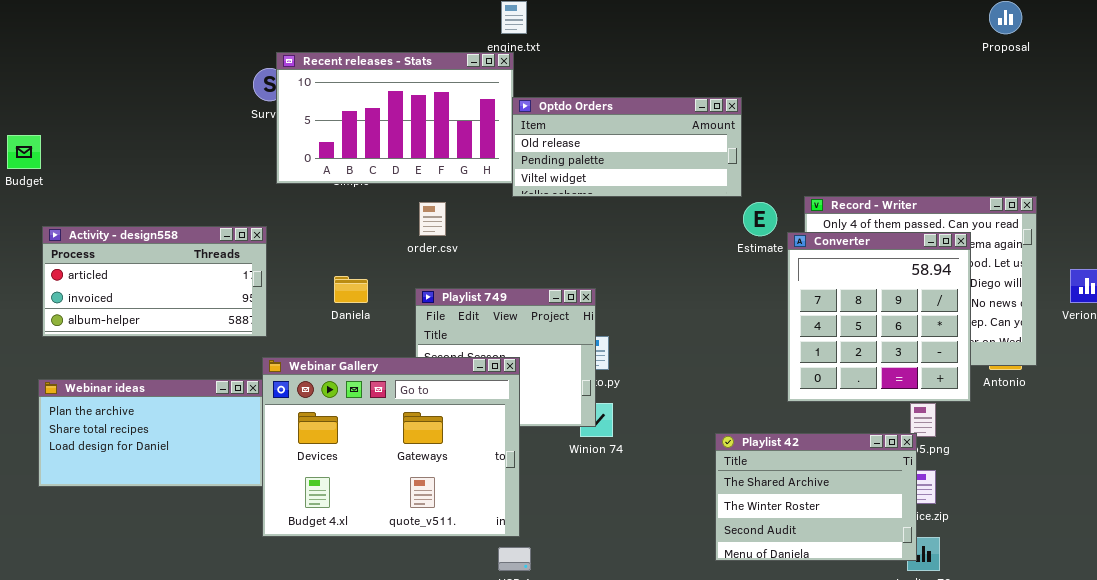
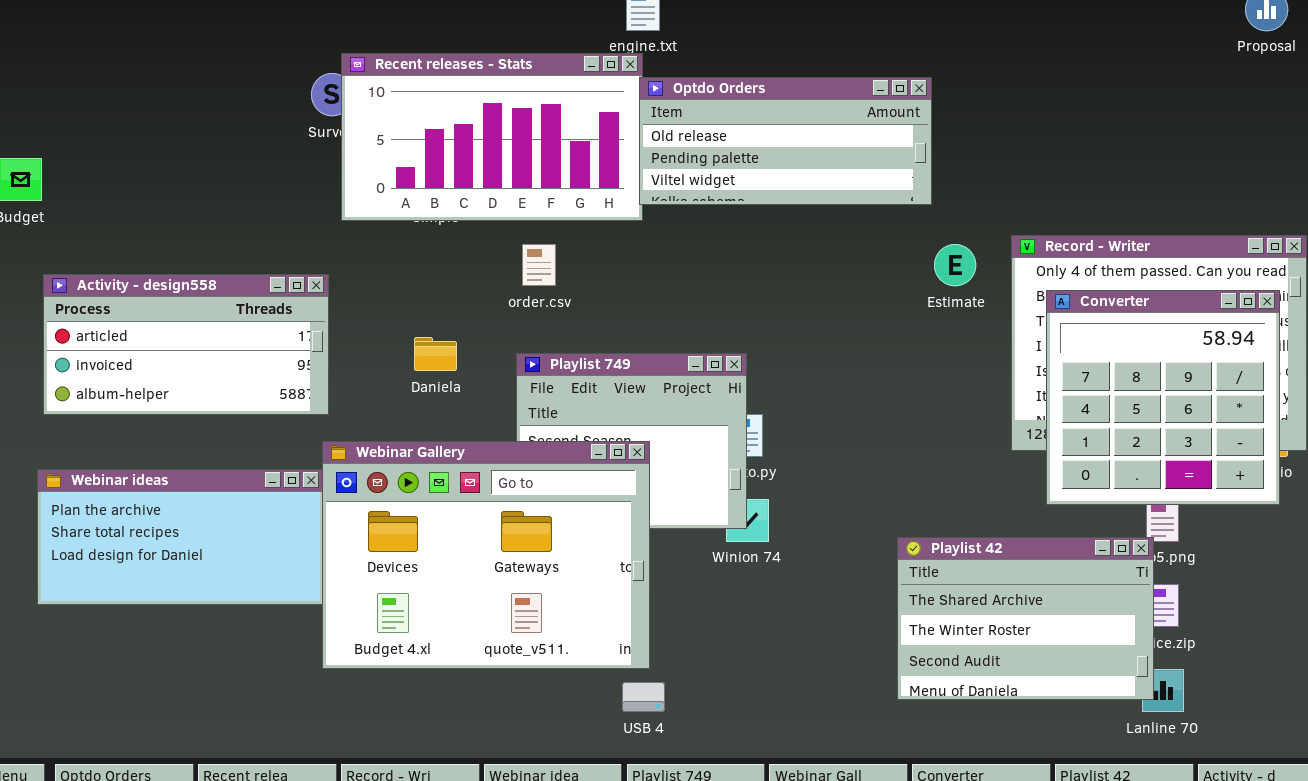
Optdo Orders: [512,97,742,197] -> [639,77,932,205], moved
Converter: [787,232,971,402] -> [1046,290,1280,505], moved

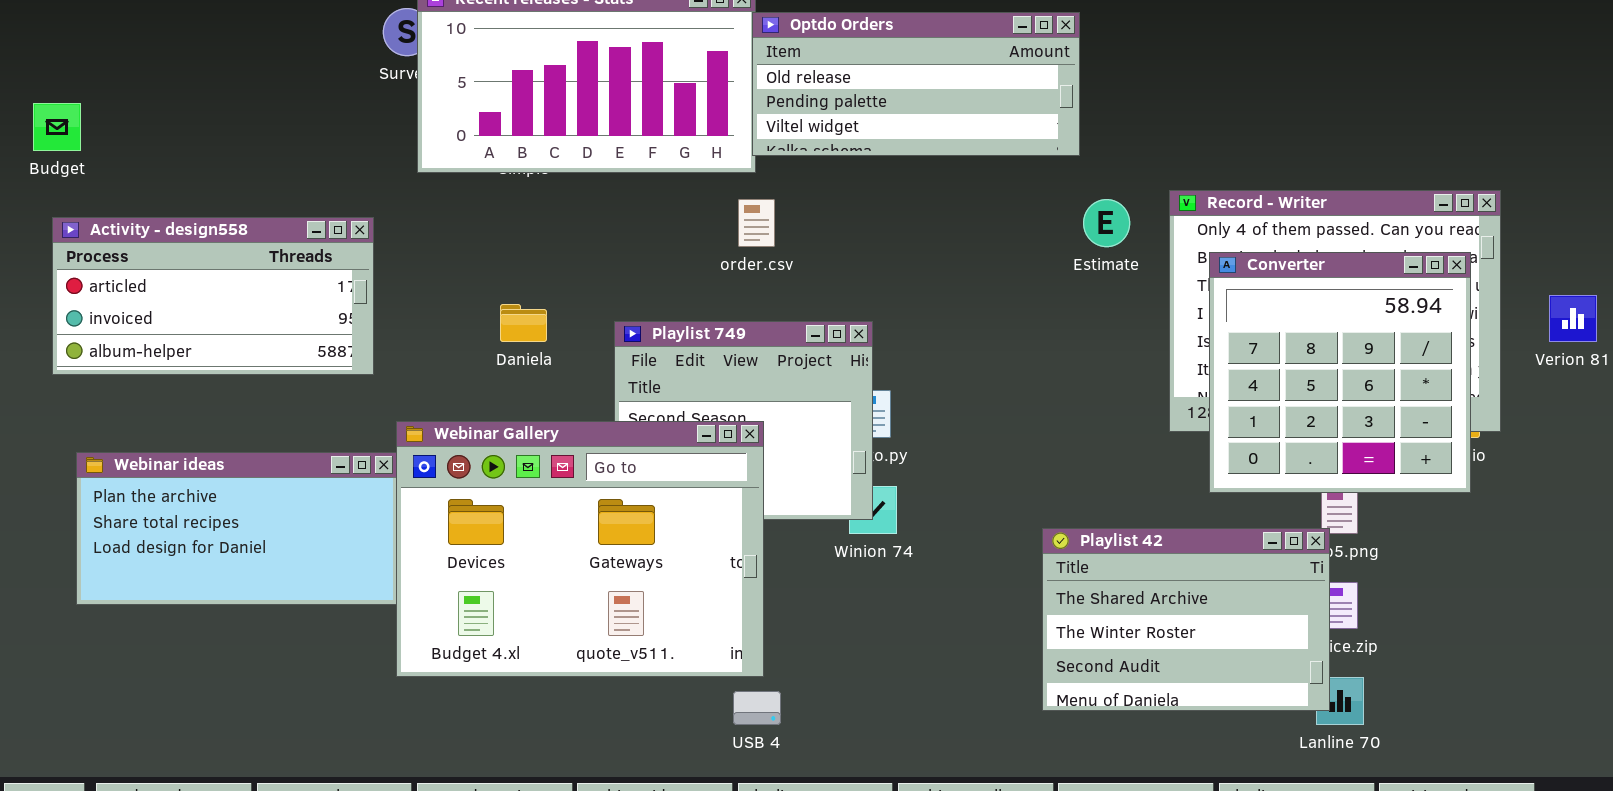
order.csv: [522,244,556,286] -> [738,199,775,247], moved
Activity - design558: [43,274,329,415] -> [52,217,374,375], moved

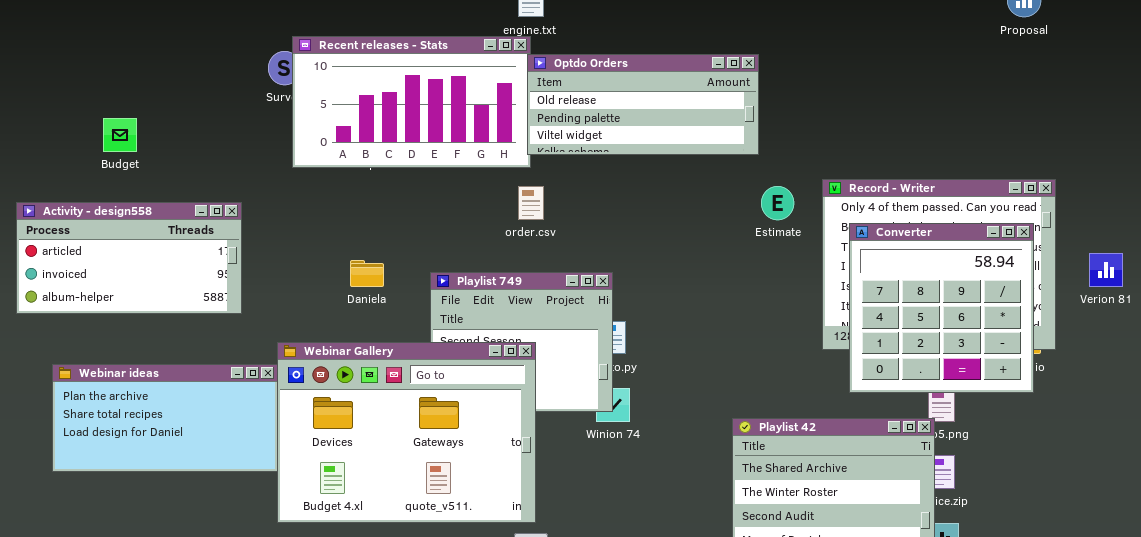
Budget: [33,103,81,151] -> [103,118,137,152], moved
Activity - design558: [52,217,374,375] -> [16,202,242,314], moved

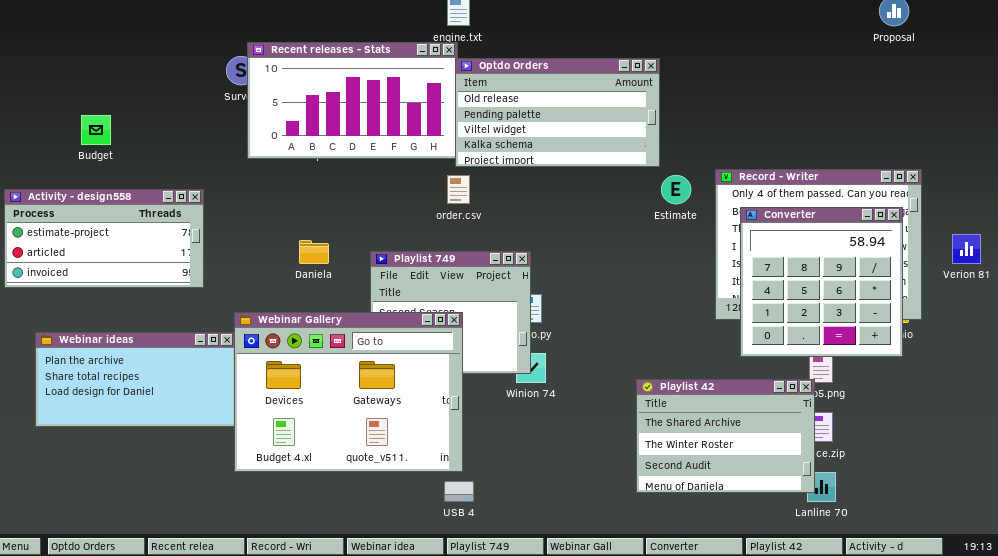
Optdo Orders: [527,54,759,155] -> [455,58,660,167], resized
Activity - design558: [16,202,242,314] -> [4,189,204,288], scrolled up 1 row

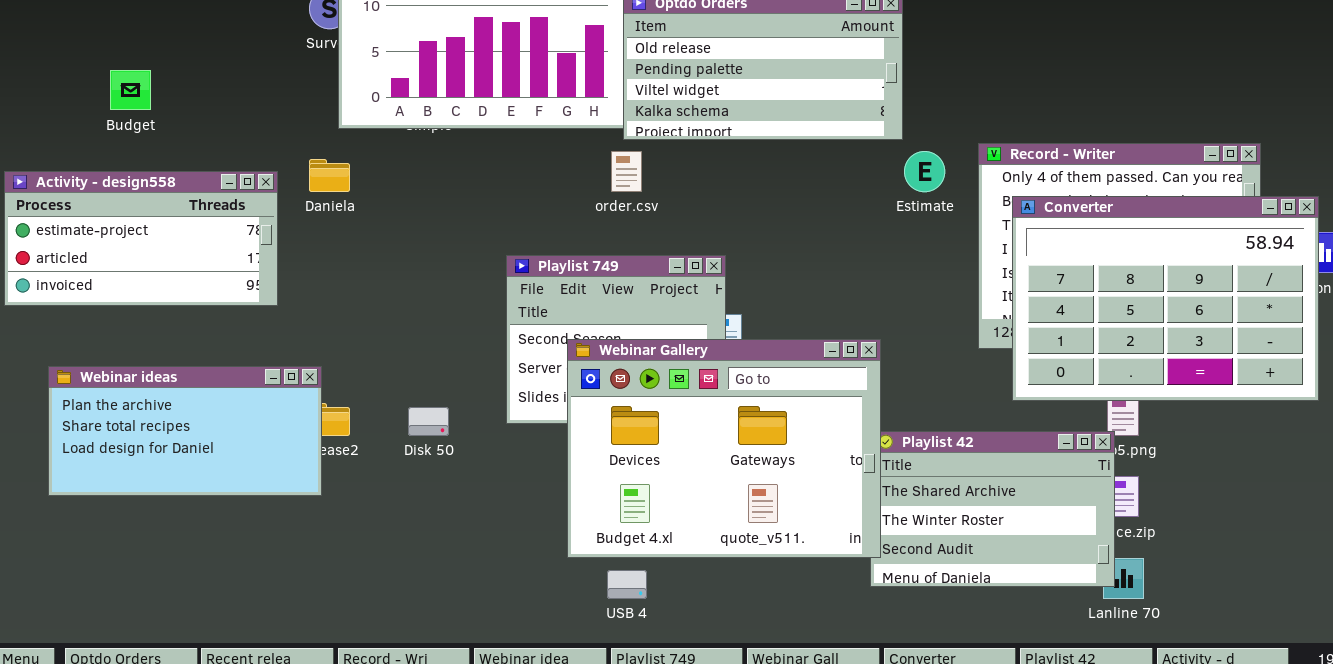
Converter: [740,207,903,357] -> [1012,196,1319,401], resized
Daniela: [299,240,329,264] -> [309,159,350,192], moved
Webinar Gallery: [234,312,463,472] -> [567,339,881,558], moved

